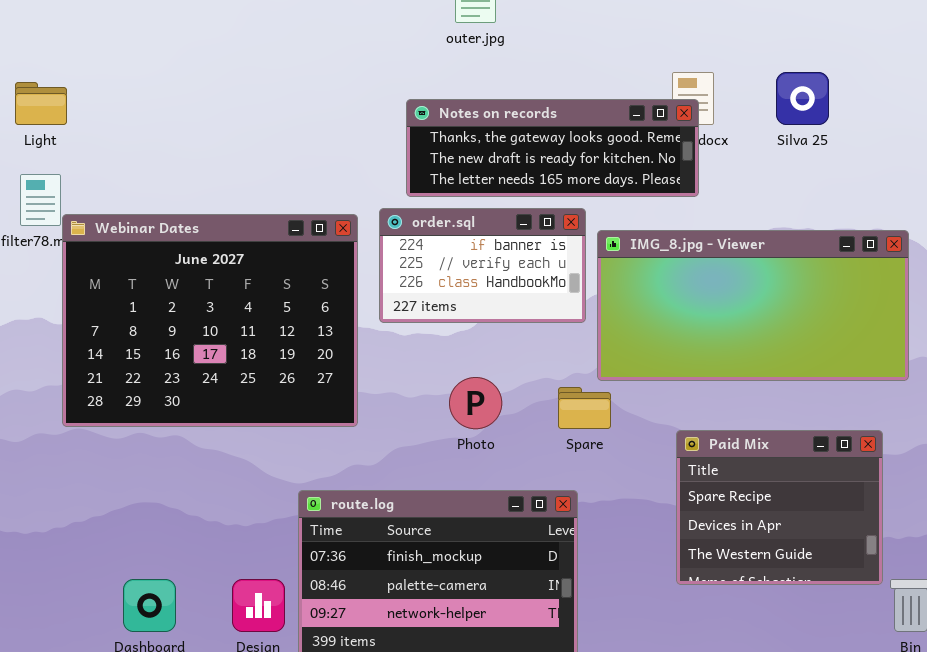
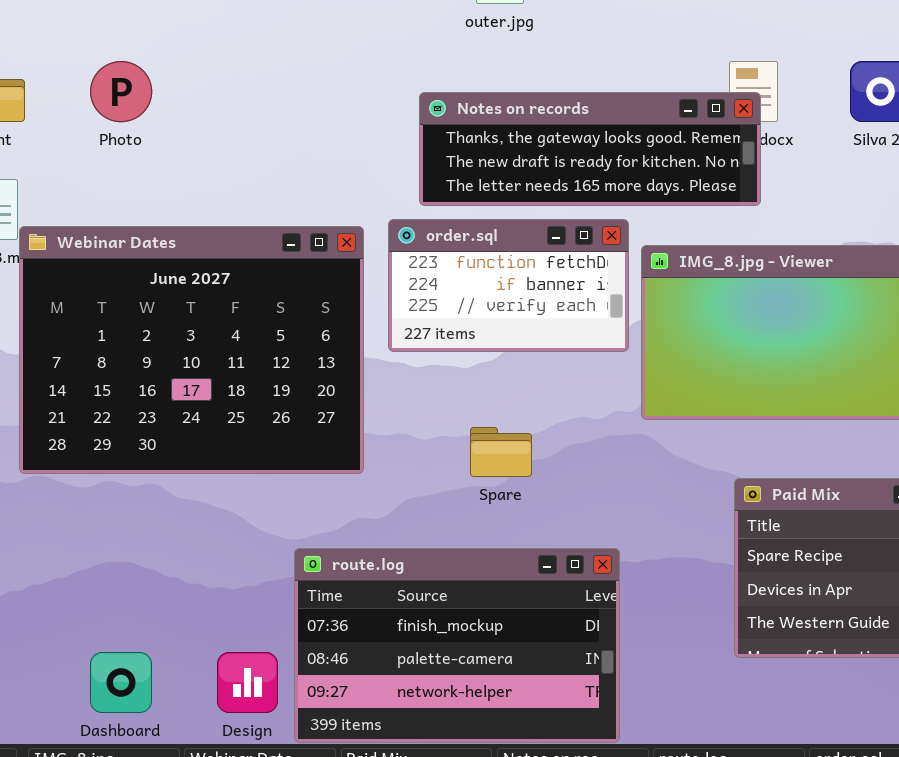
order.sql: [379,208,586,323] -> [388,219,629,352], scrolled up 1 row
Photo: [449,377,502,429] -> [90,61,152,122], moved
Spare: [558,387,611,429] -> [470,427,532,477], moved

